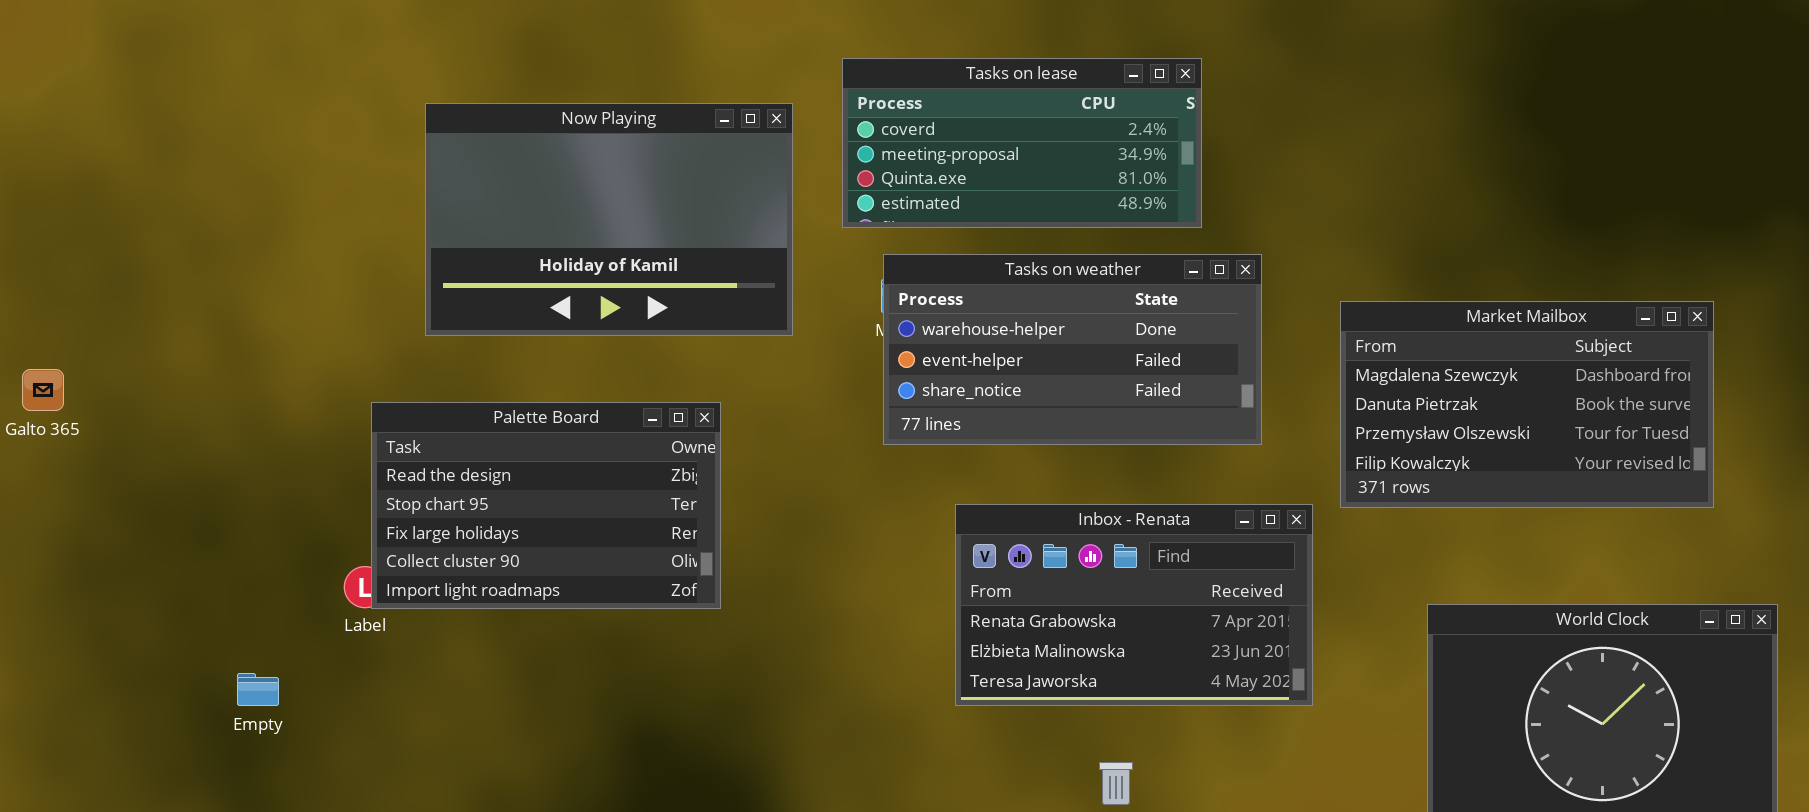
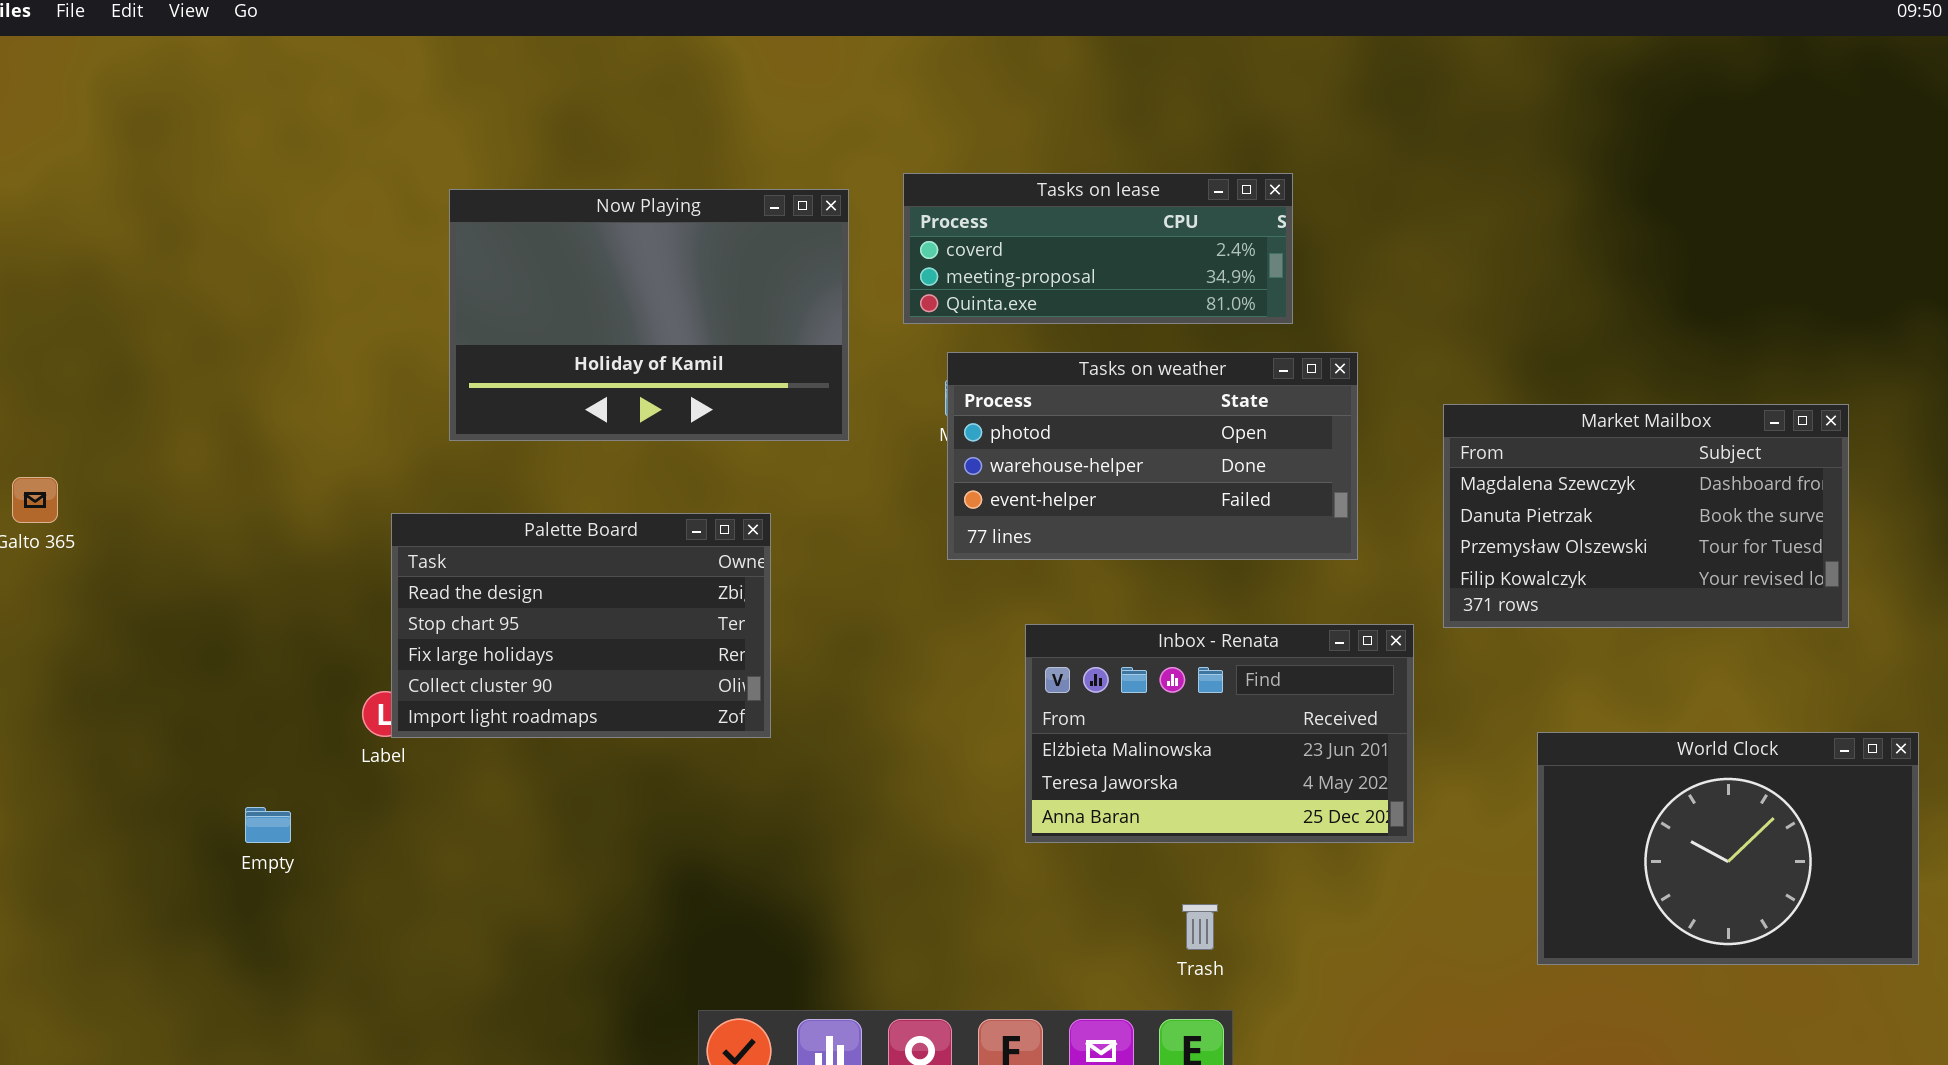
Tasks on lease: [842,58,1202,228] -> [903,173,1293,324], resized
Tasks on weather: [883,254,1262,445] -> [947,352,1358,560], scrolled up 1 row
Inbox - Renata: [955,504,1313,706] -> [1025,624,1414,843], scrolled down 1 row

